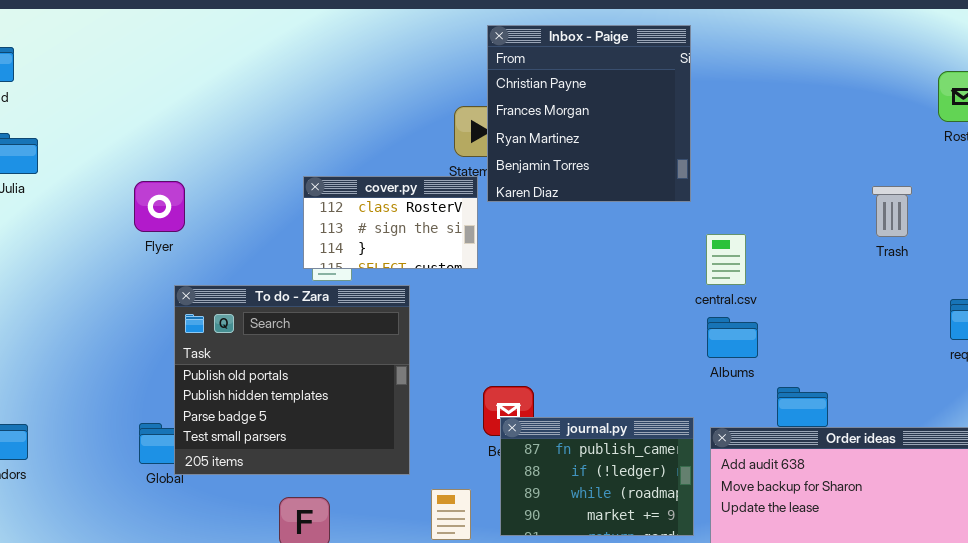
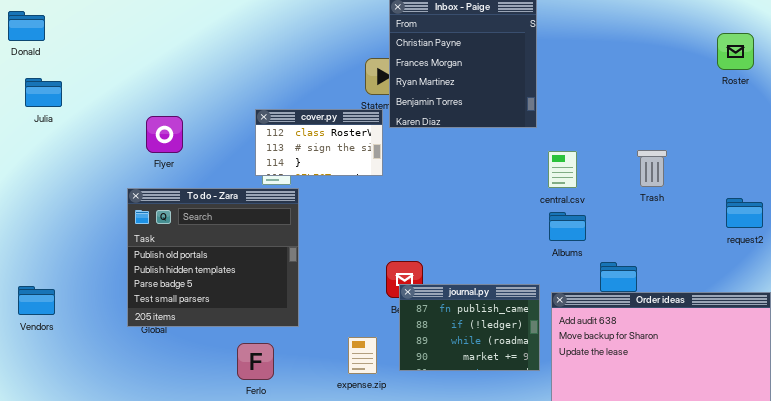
Flyer: [134,181,185,232] -> [146,116,183,153], moved
Trash: [872,186,912,237] -> [637,150,667,187], moved
To do - Zara: [174,285,410,475] -> [127,188,299,327], moved

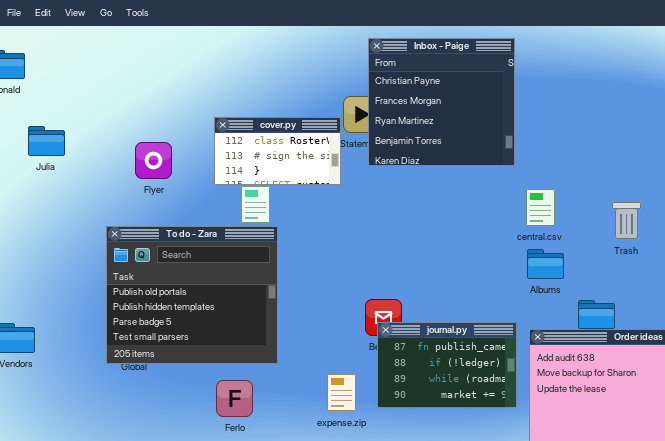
Julia: [25,78,62,107] -> [28,126,65,156], moved
cover.py: [255,109,383,176] -> [214,117,341,185], moved
Flyer: [146,116,183,153] -> [135,142,172,179], moved
Trash: [637,150,667,187] -> [612,202,641,239], moved

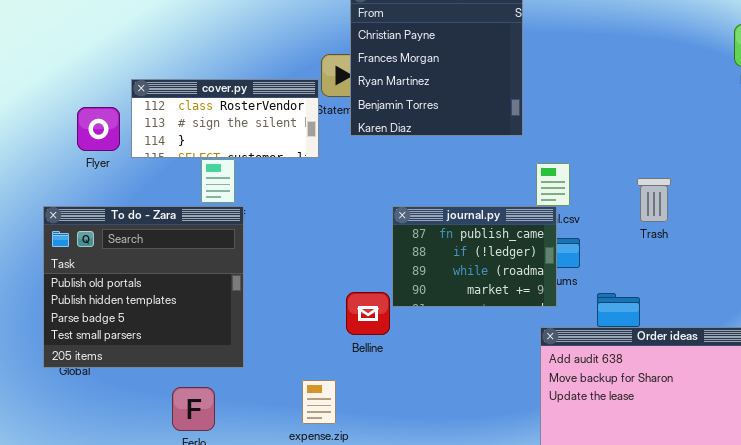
cover.py: [214,117,341,185] -> [131,79,319,158], resized
journal.py: [377,322,517,408] -> [392,206,557,307], moved

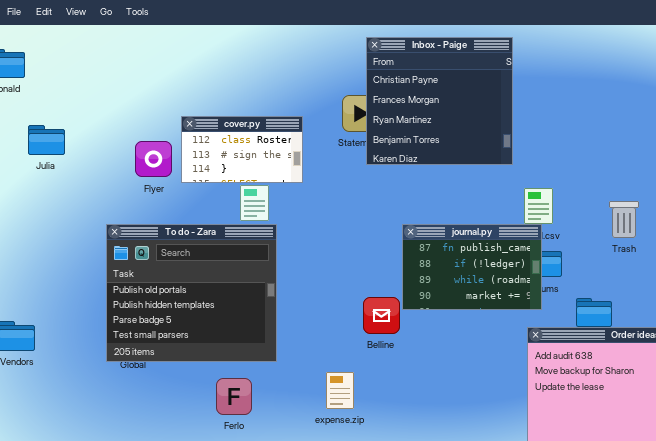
cover.py: [131,79,319,158] -> [181,116,303,183], resized

